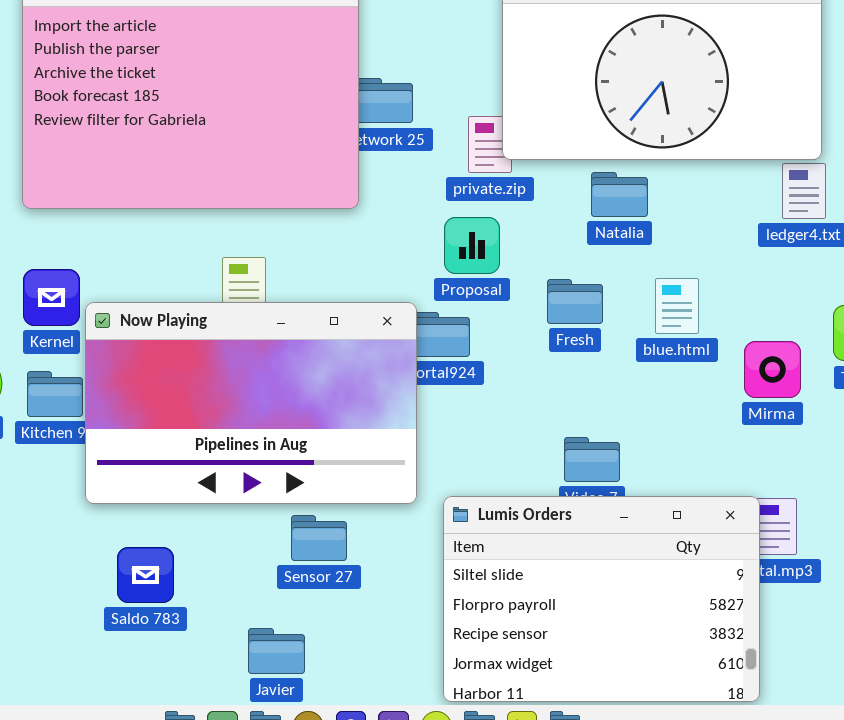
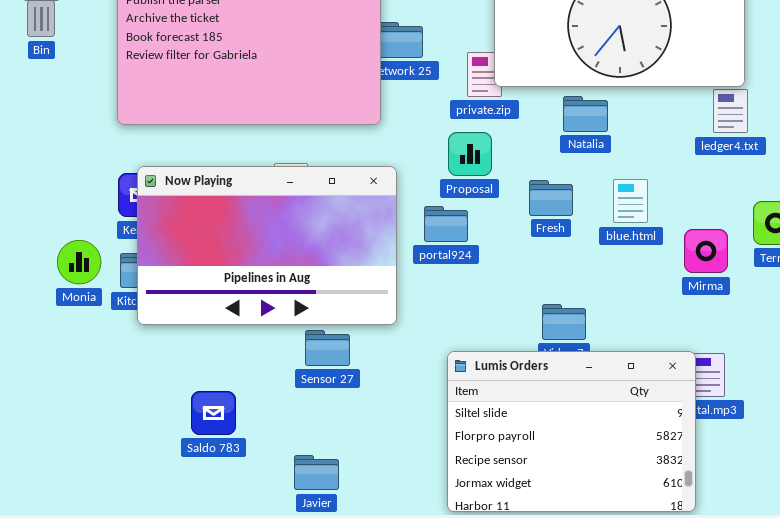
Now Playing: [85,302,417,504] -> [137,166,397,325], moved
Sensor 27: [291,515,347,561] -> [305,330,350,366], moved

